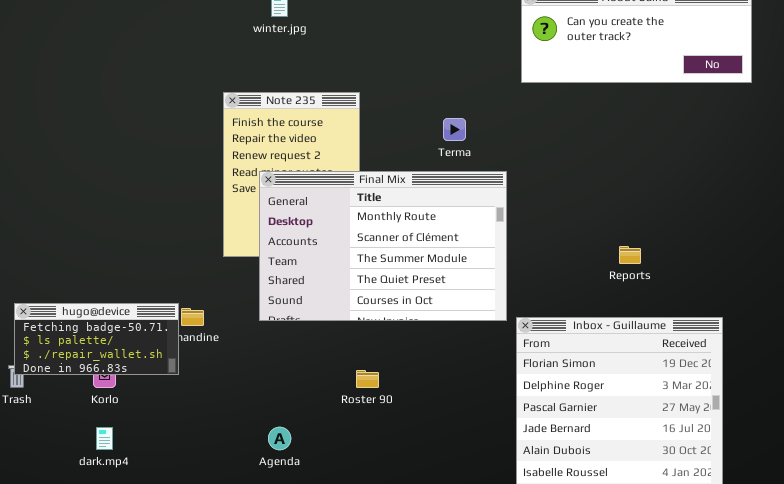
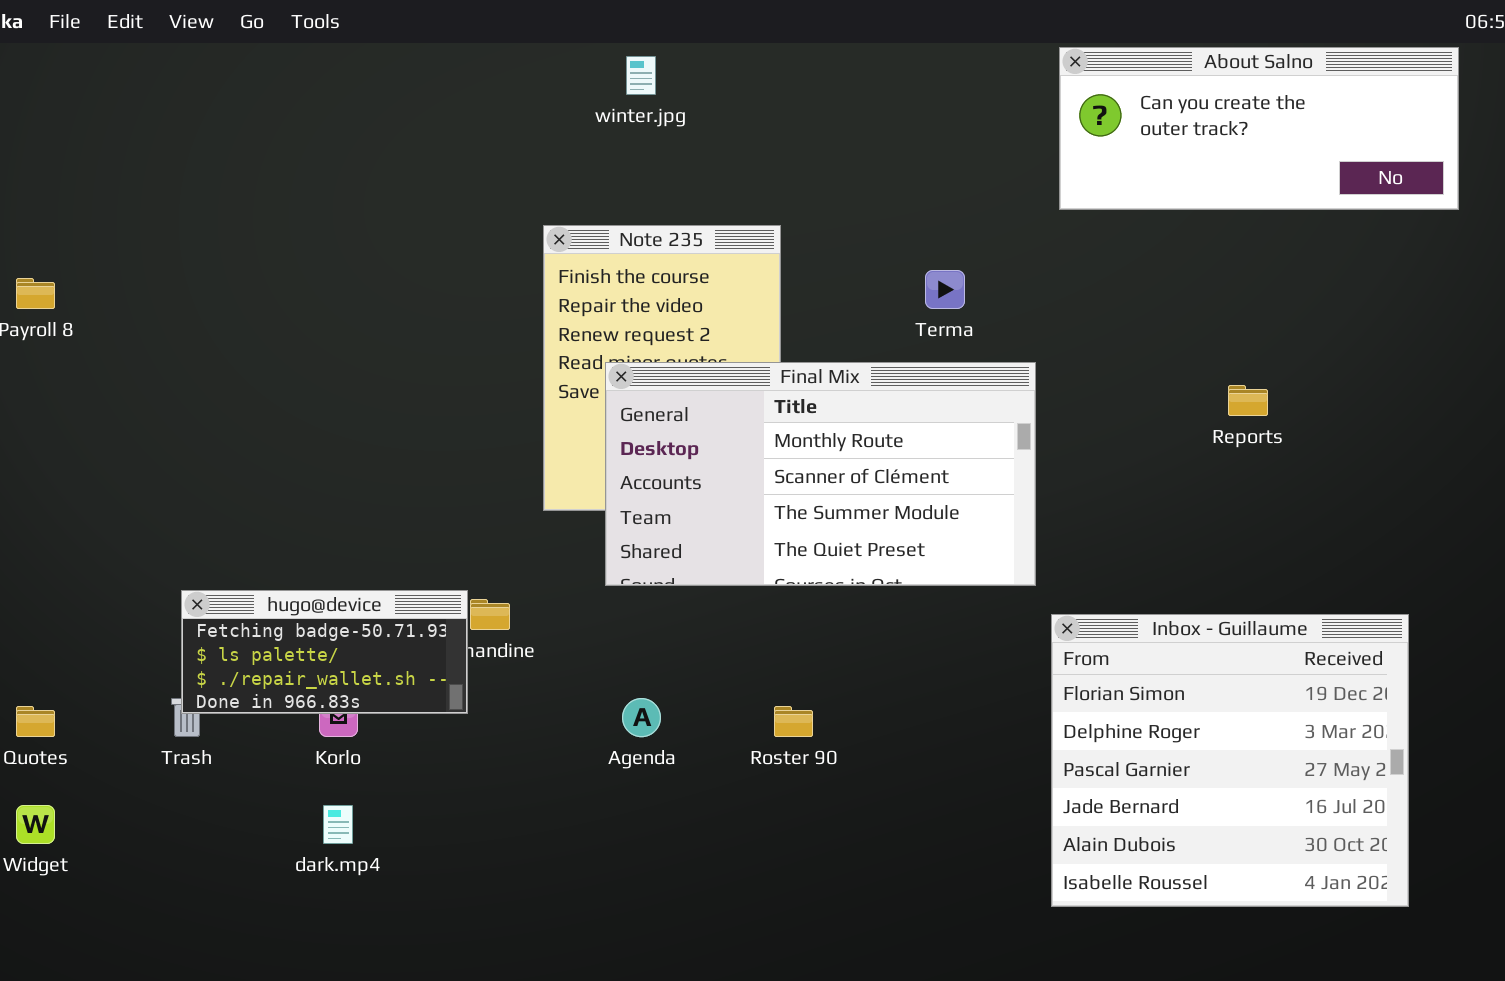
Final Mix: [259,171,507,321] -> [605,362,1036,586], resized
Reports: [619,246,641,264] -> [1228,385,1268,416], moved
Agenda: [268,427,291,450] -> [622,698,661,737], moved

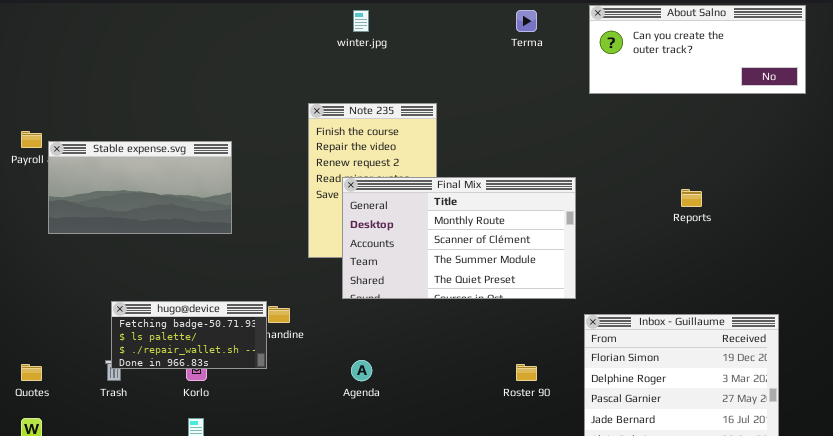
Terma: [925,270,965,309] -> [516,10,537,32], moved
Stable expense.svg: none -> [48,141,232,234], opened
Roster 90: [774,706,813,737] -> [516,364,537,381], moved

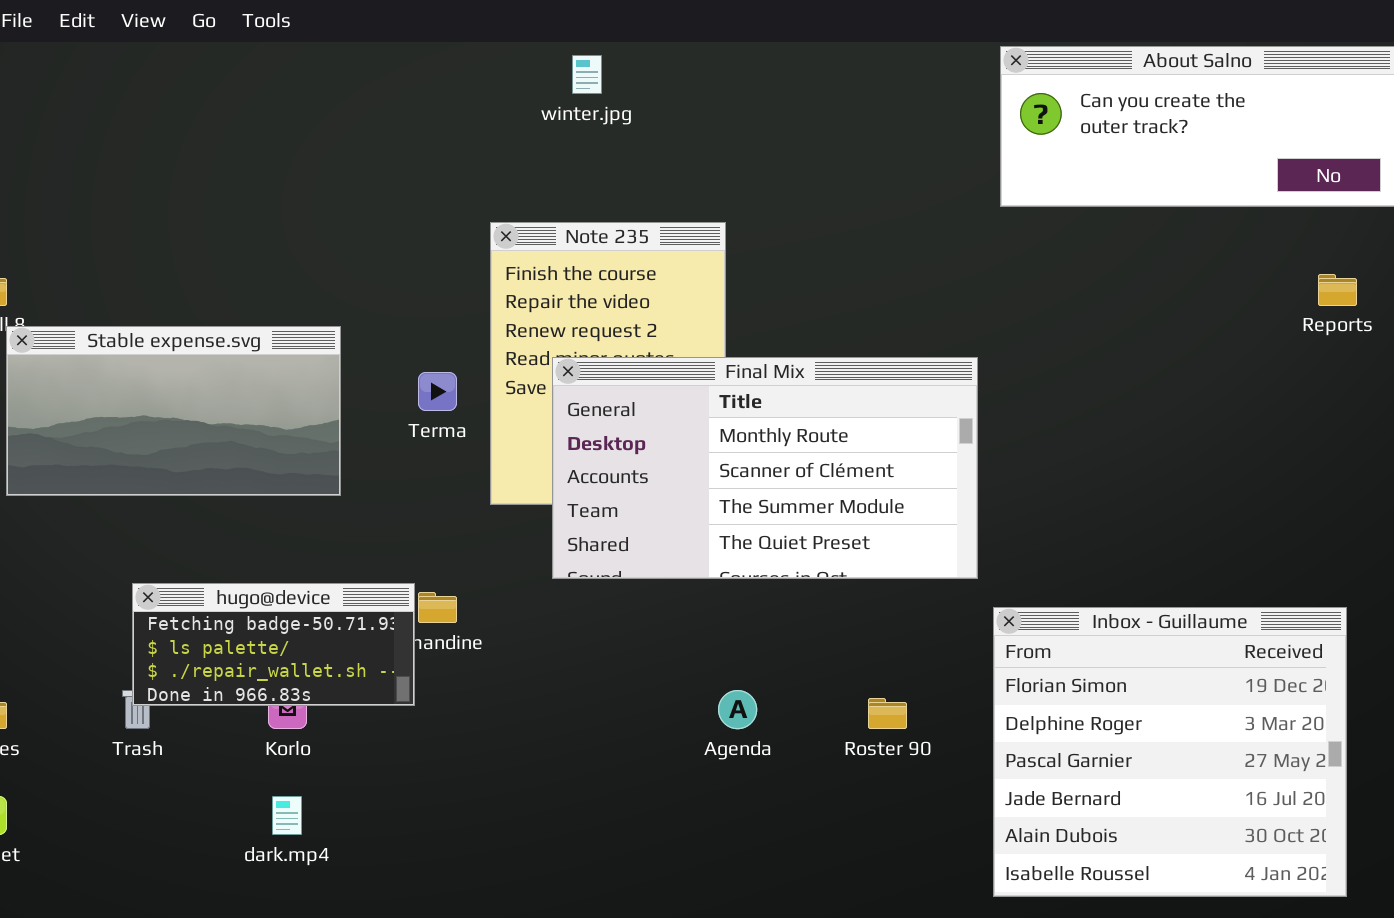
Terma: [516,10,537,32] -> [418,372,457,411], moved
Stable expense.svg: [48,141,232,234] -> [6,326,341,496], moved
Reports: [681,189,702,207] -> [1318,274,1357,306], moved
Agenda: [351,360,372,381] -> [718,690,757,729], moved

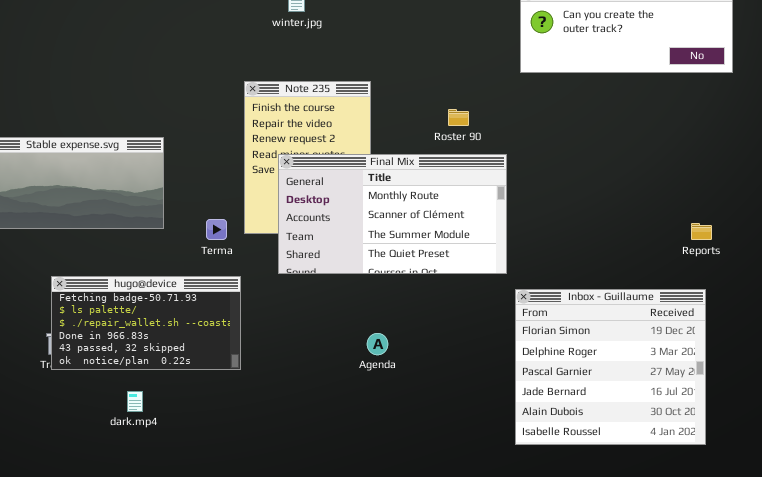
Reports: [1318,274,1357,306] -> [691,223,712,240], moved
Terma: [418,372,457,411] -> [206,219,227,240], moved
hugo@device: [132,583,415,706] -> [51,276,241,370], resized
Roster 90: [868,698,907,729] -> [448,109,469,126], moved

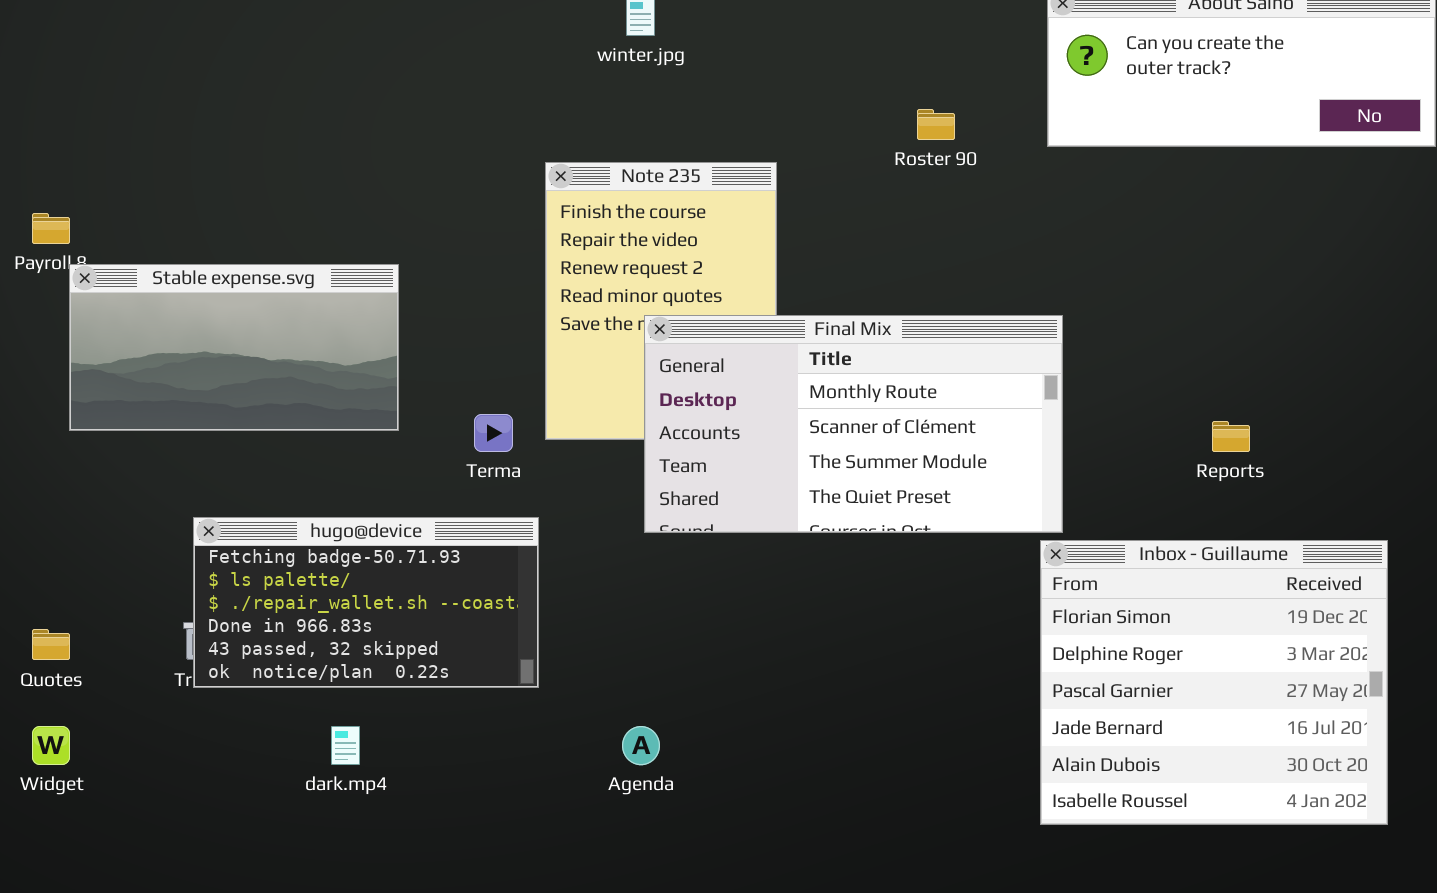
Roster 90: [448,109,469,126] -> [917,109,955,140], moved
Final Mix: [278,154,507,274] -> [644,315,1063,533], moved
Reports: [691,223,712,240] -> [1212,421,1250,452], moved
Agenda: [367,333,388,355] -> [622,726,660,765], moved

